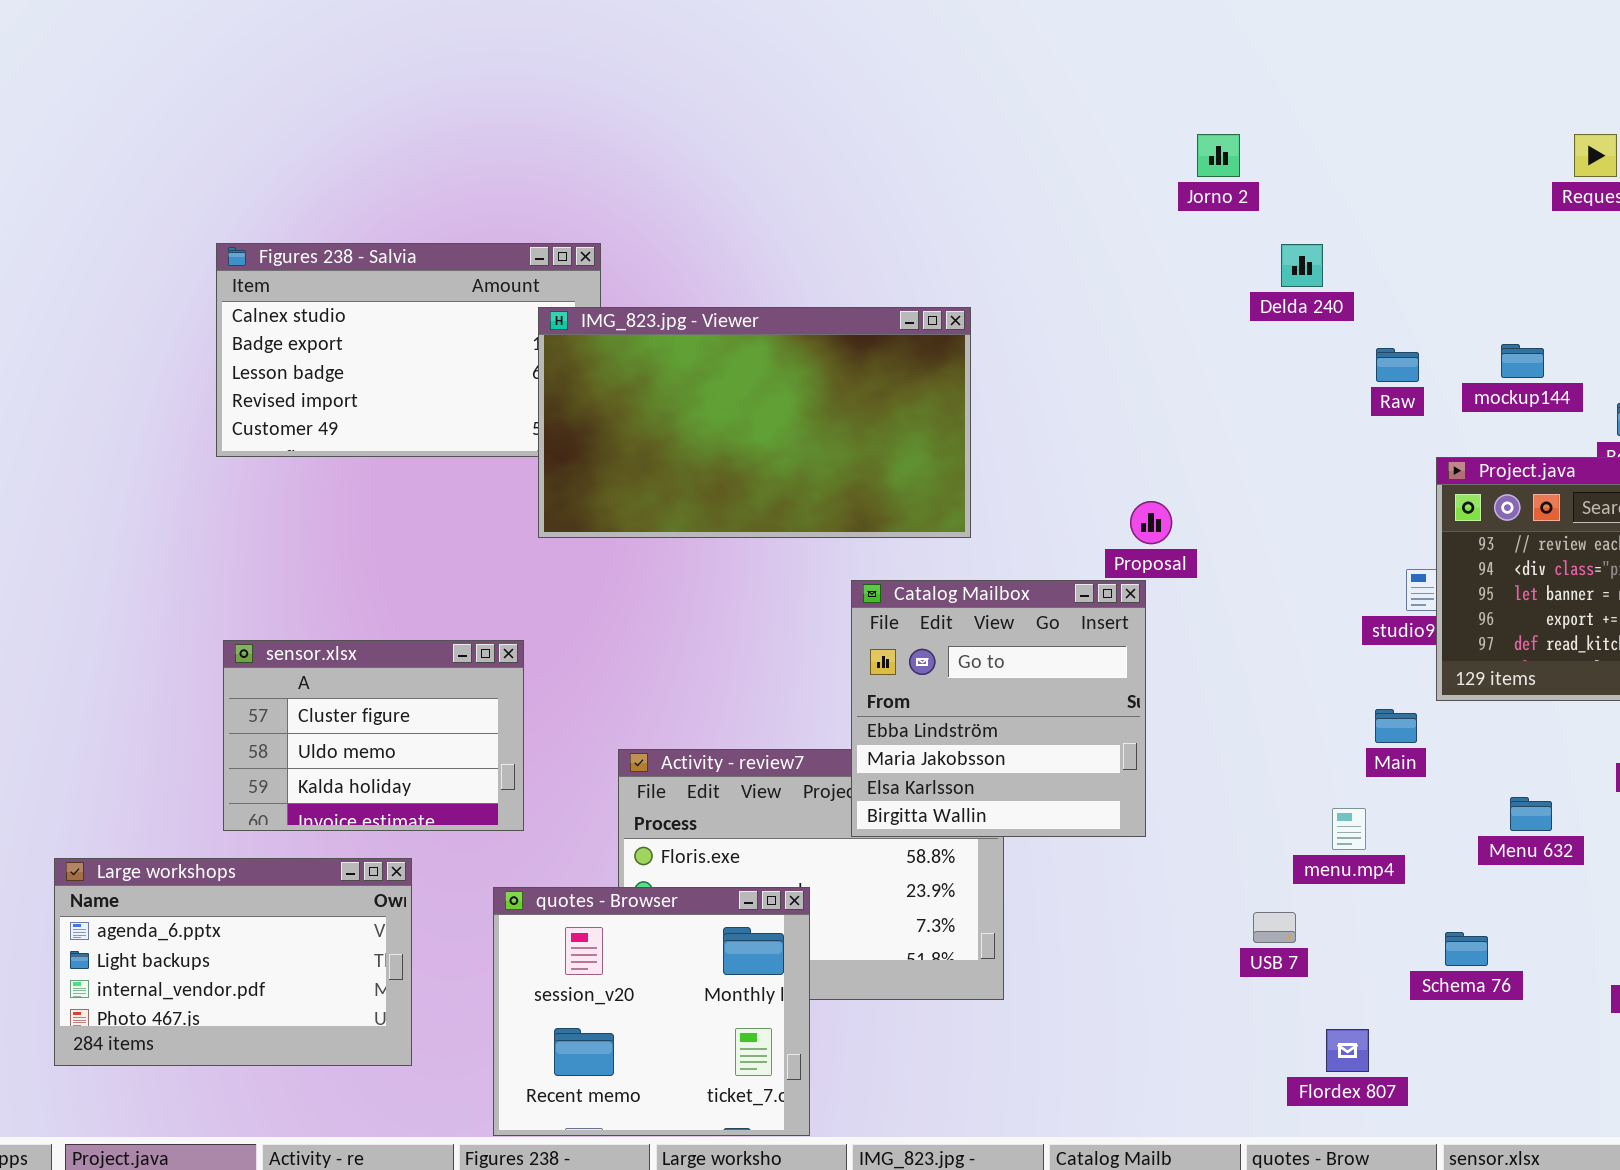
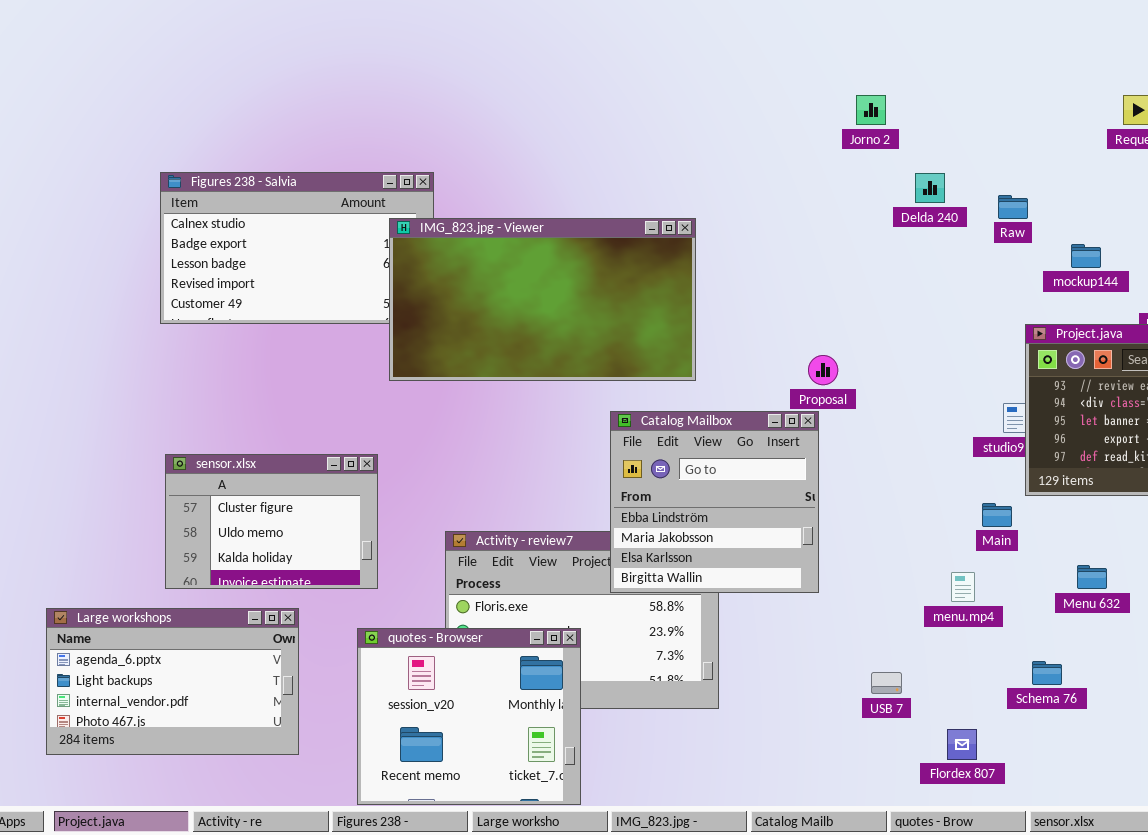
Raw: [1376,348,1419,382] -> [998,195,1028,219], moved
USB 7: [1253,912,1296,943] -> [871,672,902,694], moved

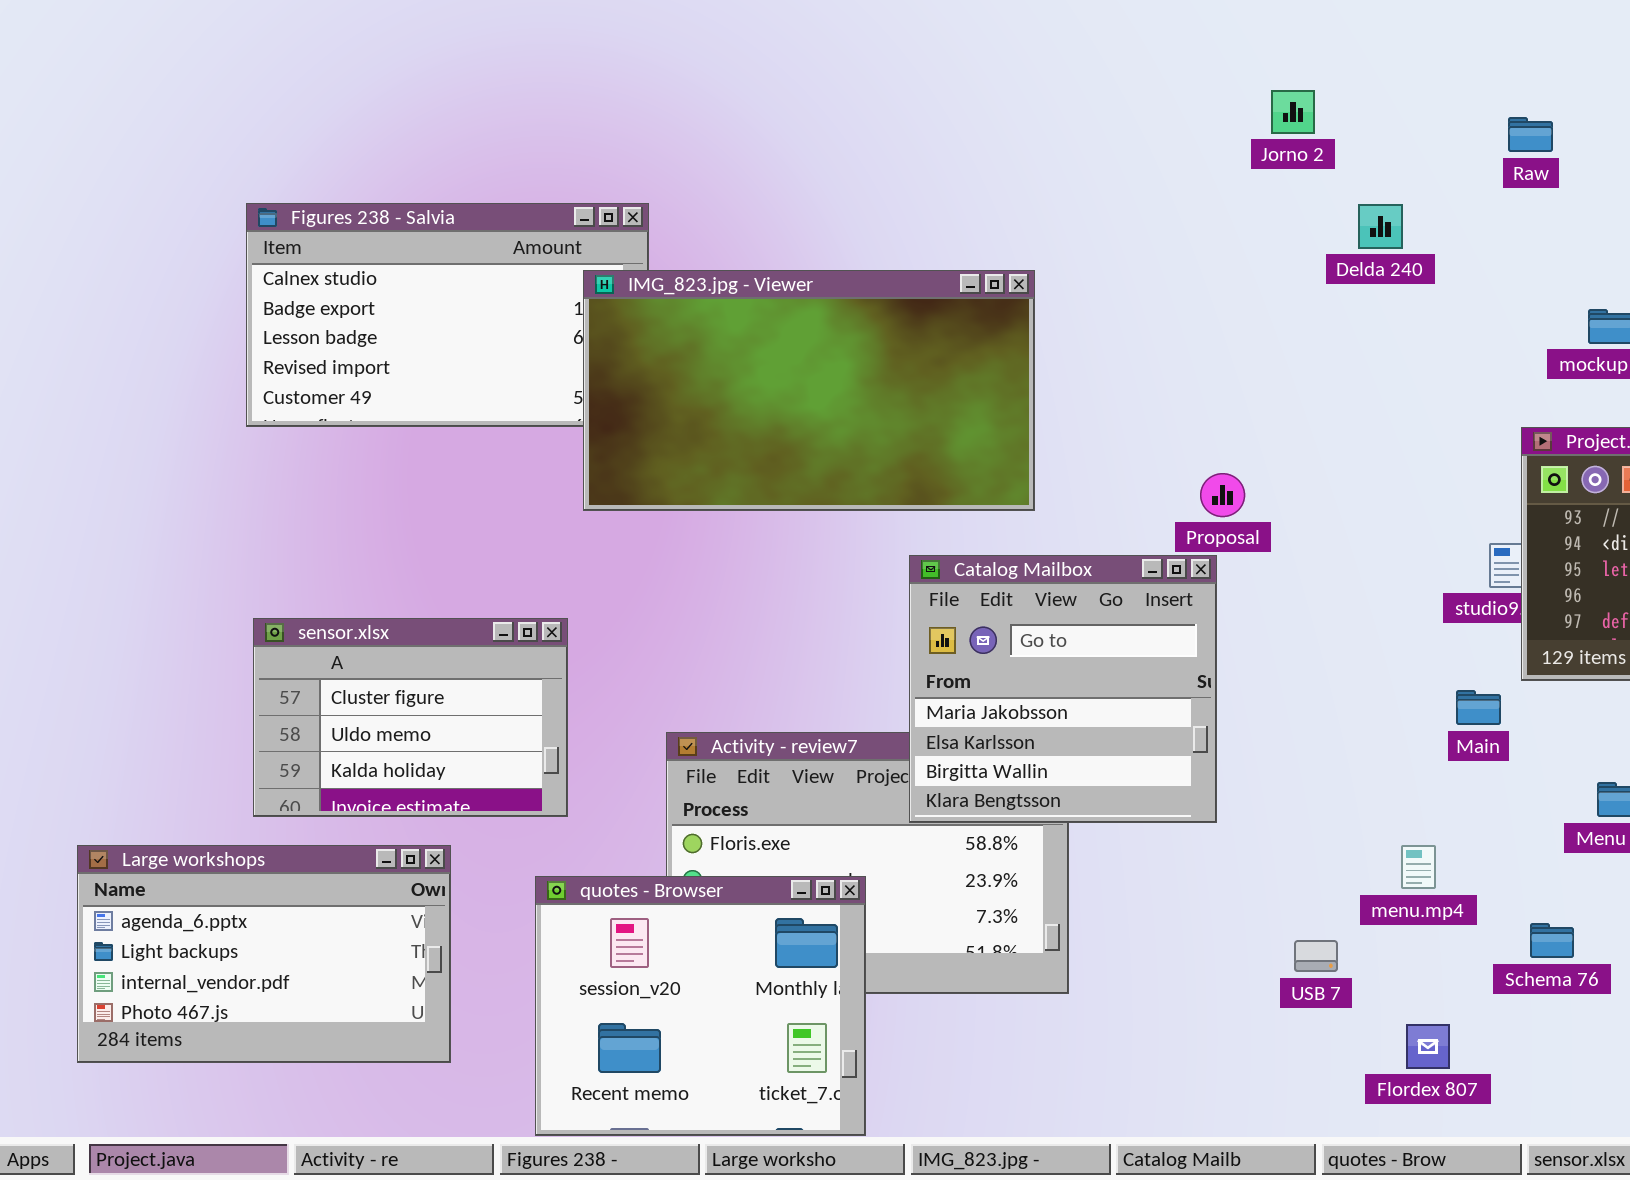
Raw: [998,195,1028,219] -> [1508,117,1553,152], moved
Catalog Mailbox: [610,411,819,593] -> [909,555,1217,823], scrolled down 1 row
menu.mp4: [951,572,975,602] -> [1401,845,1436,889], moved

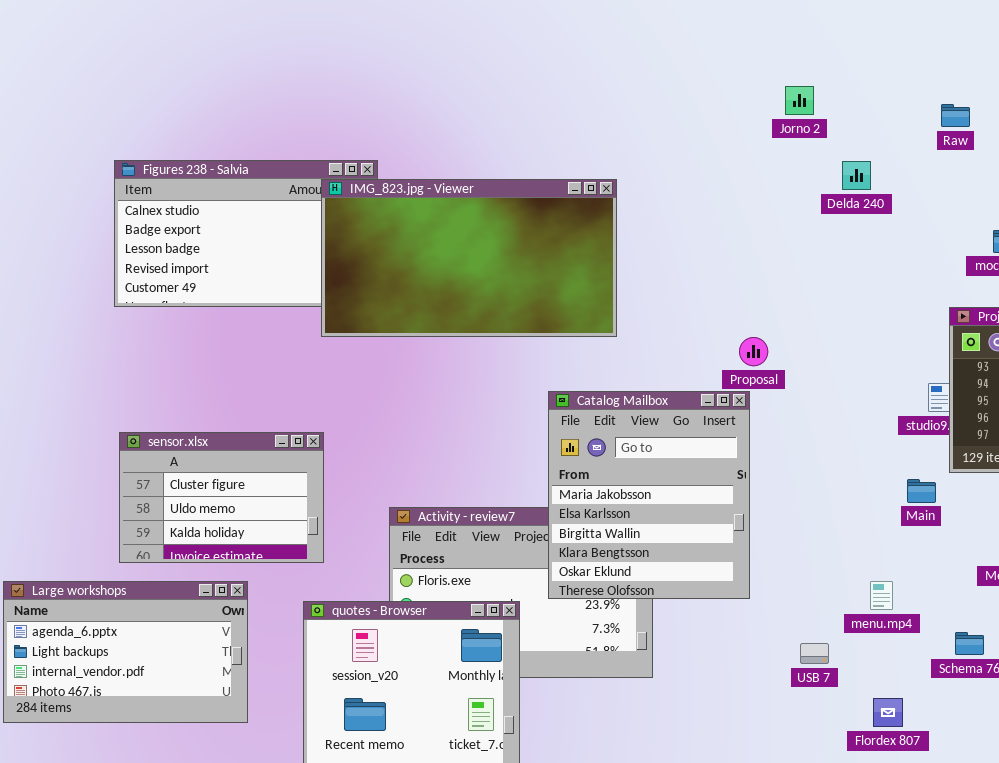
IMG_823.jpg - Viewer: [583,270,1035,511] -> [321,179,617,337], moved
Catalog Mailbox: [909,555,1217,823] -> [548,391,750,599], resized

